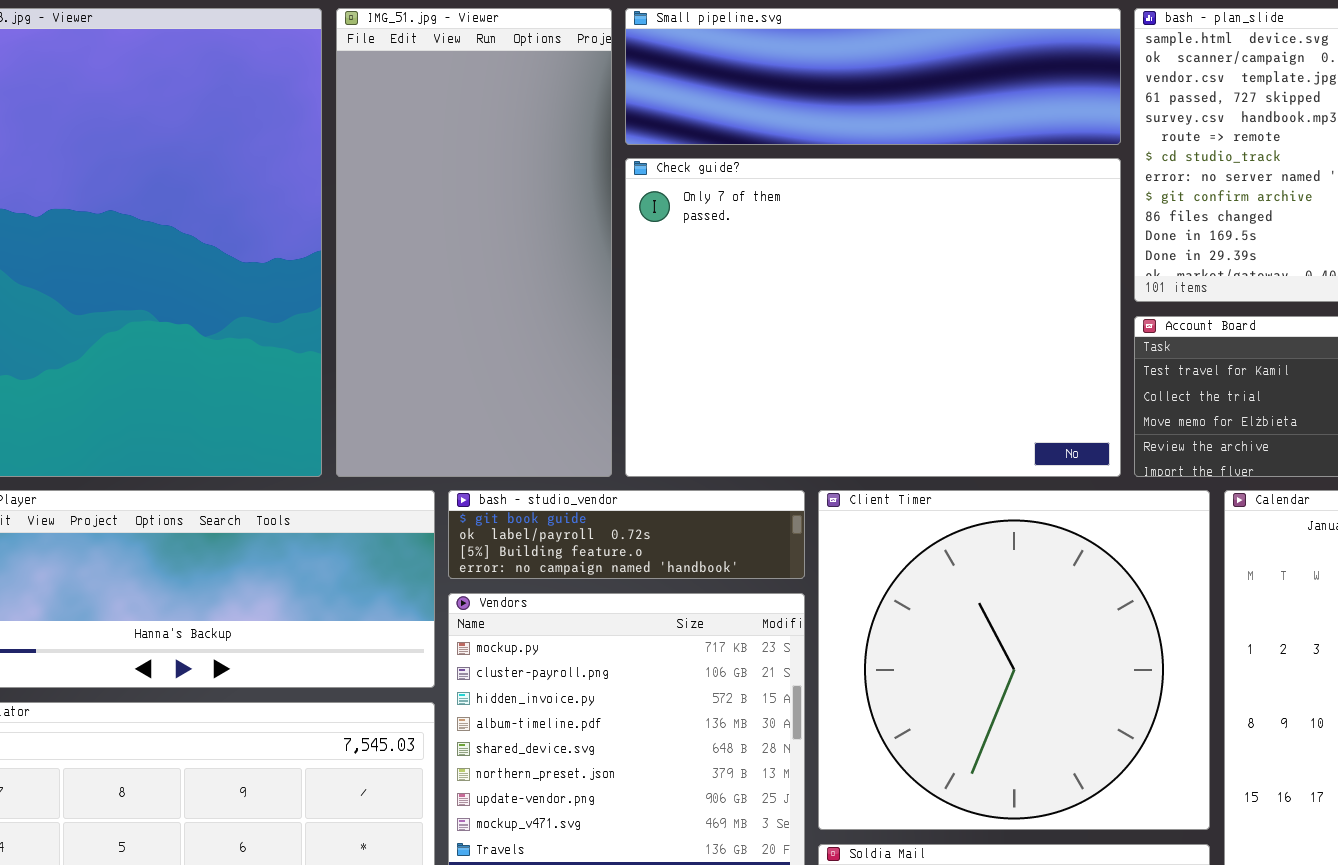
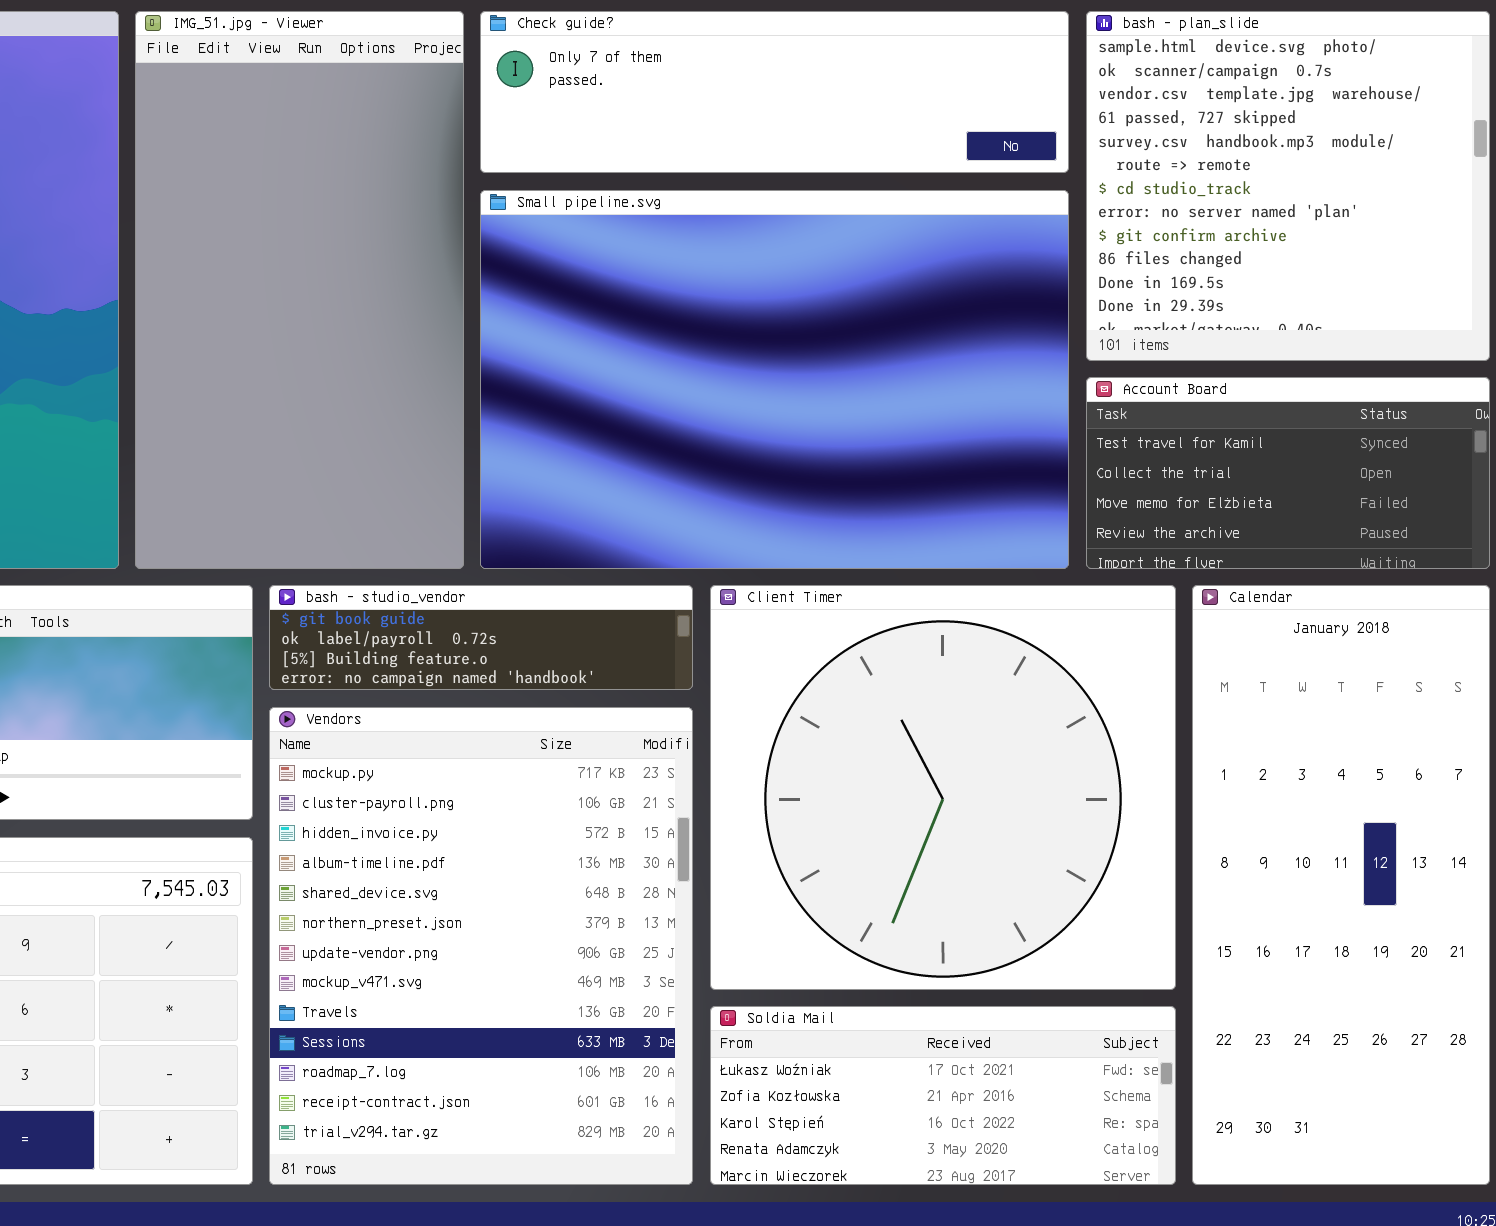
Small pipeline.svg: [625,8,1121,145] -> [480,190,1069,569], moved, resized
Check guide?: [625,158,1121,477] -> [480,11,1069,173], moved, resized

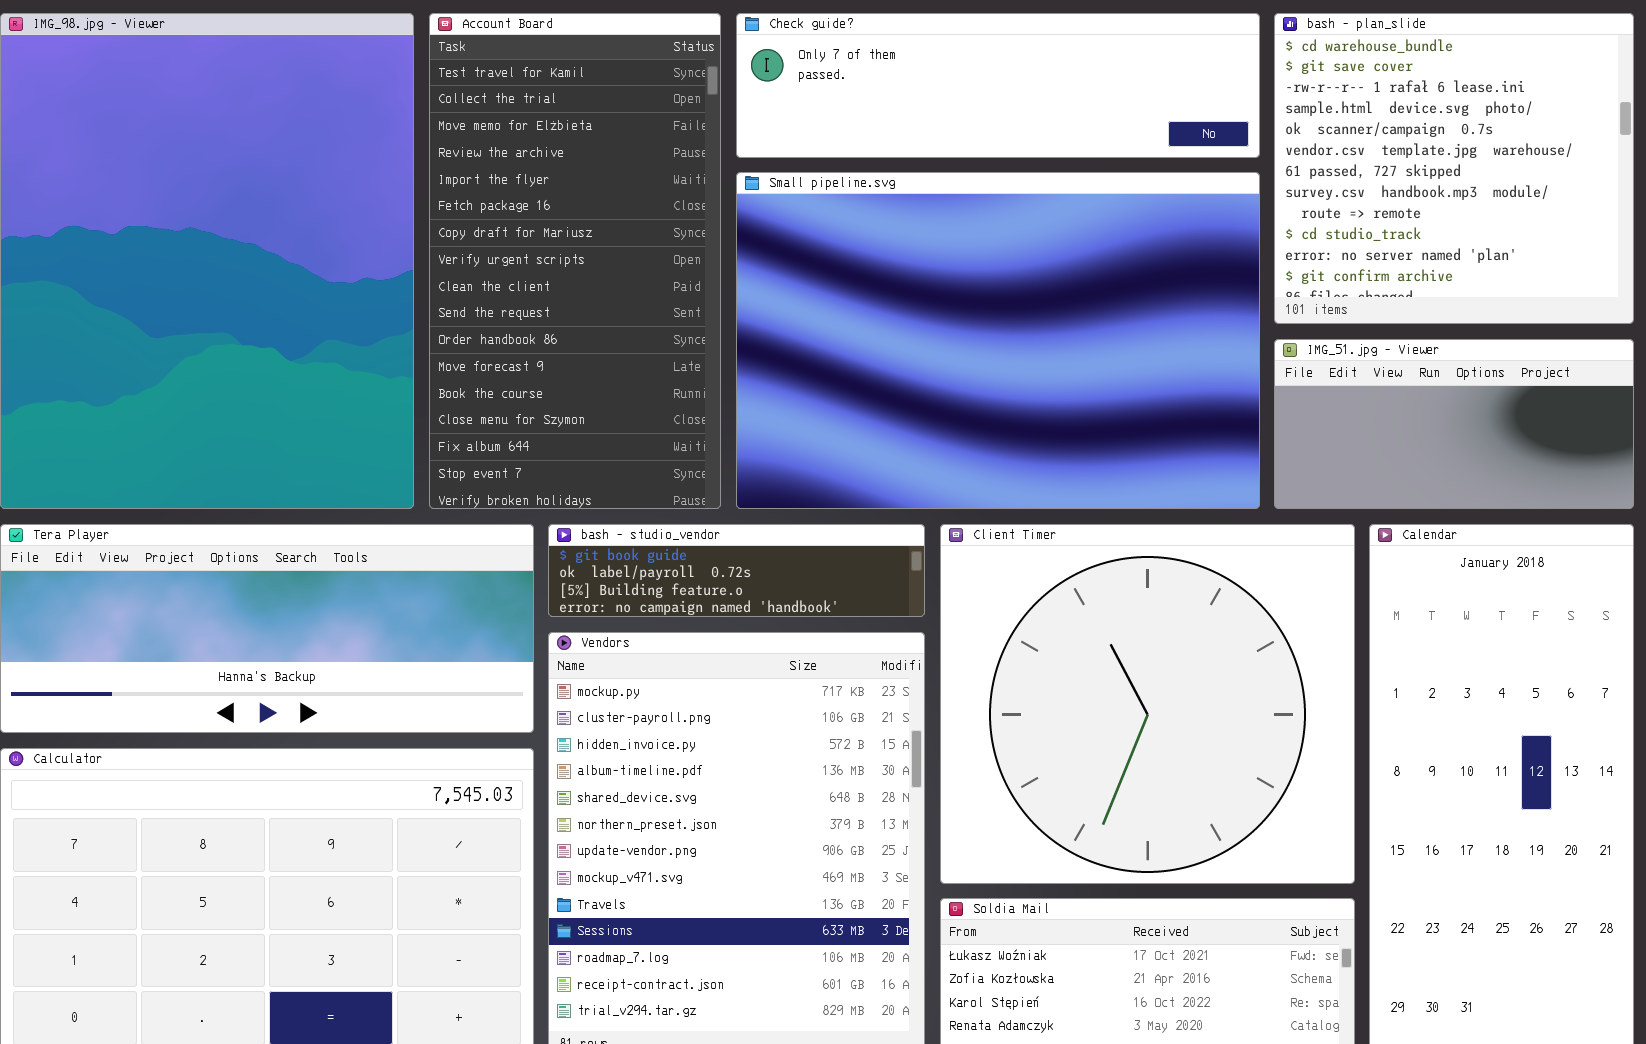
IMG_51.jpg - Viewer: [135,11,464,569] -> [1274,339,1634,509], moved, resized
bash - plan_slide: [1086,11,1490,361] -> [1274,13,1634,324], scrolled up 3 rows
Account Board: [1086,377,1490,569] -> [429,13,721,509], moved, resized

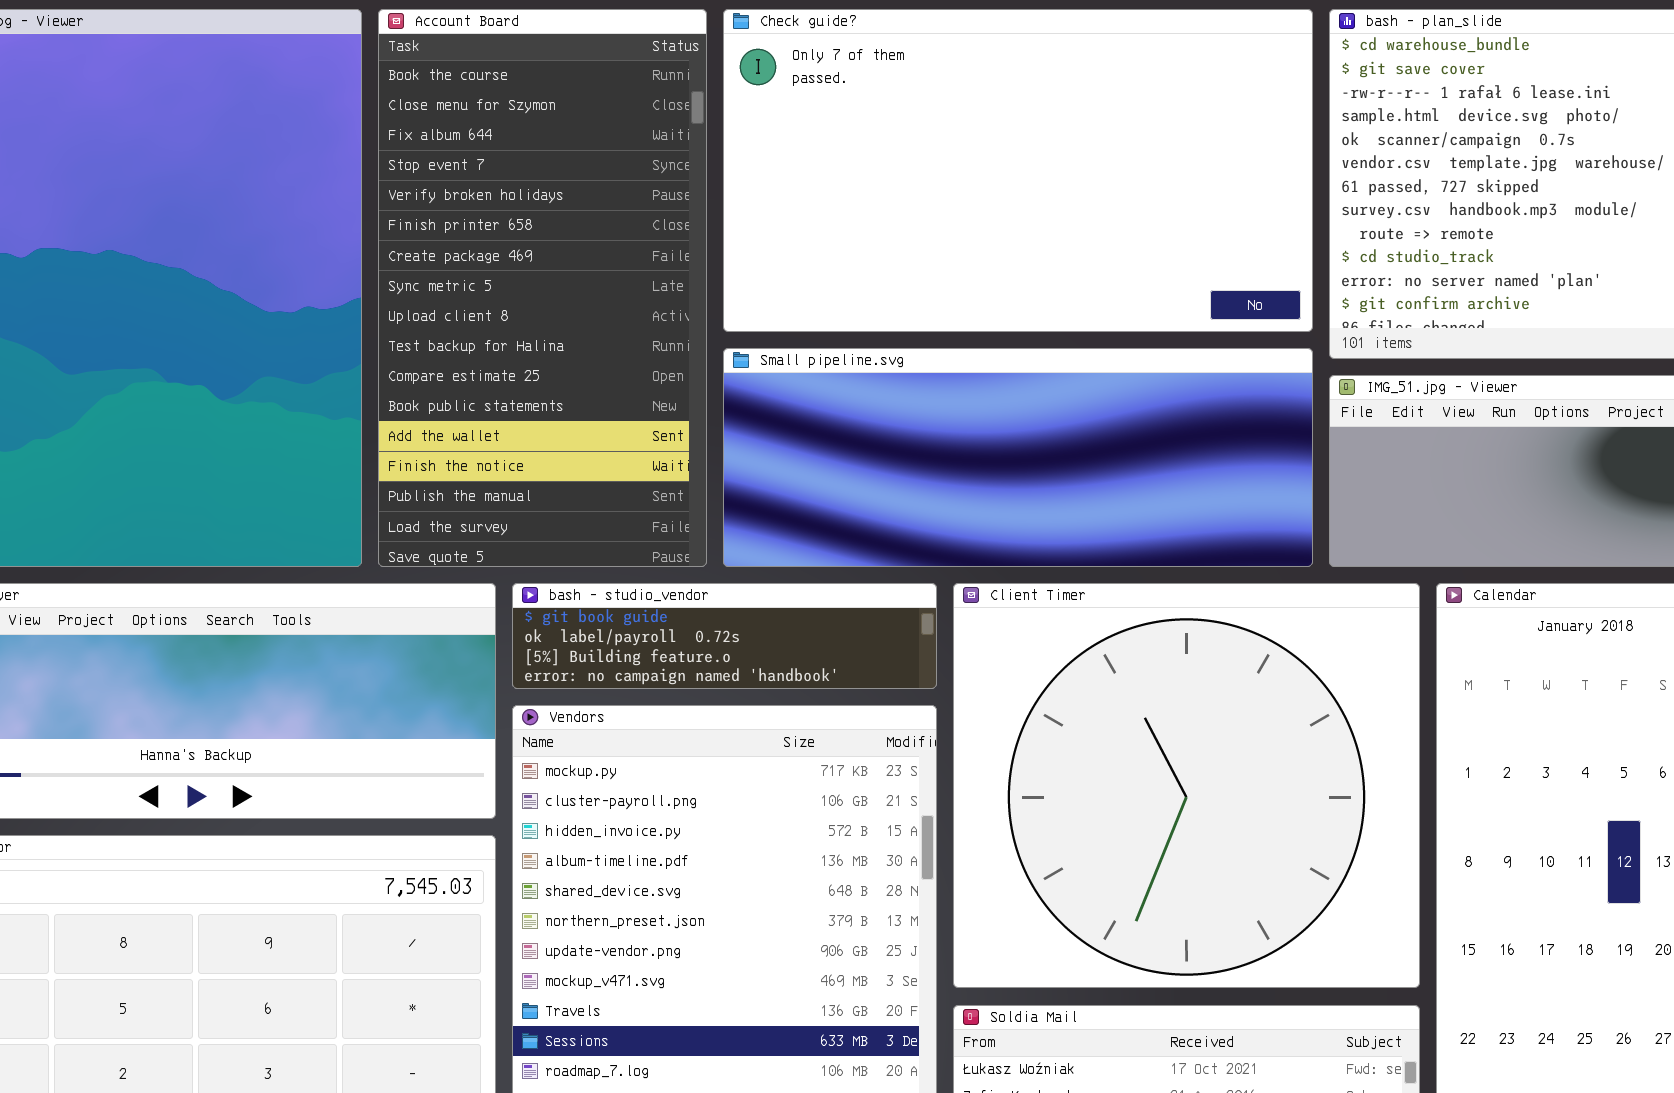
Account Board: [429,13,721,509] -> [378,9,707,567], scrolled down 12 rows
Check guide?: [736,13,1260,158] -> [723,9,1313,332], resized
Small pipeline.svg: [736,172,1260,509] -> [723,348,1313,567], resized

